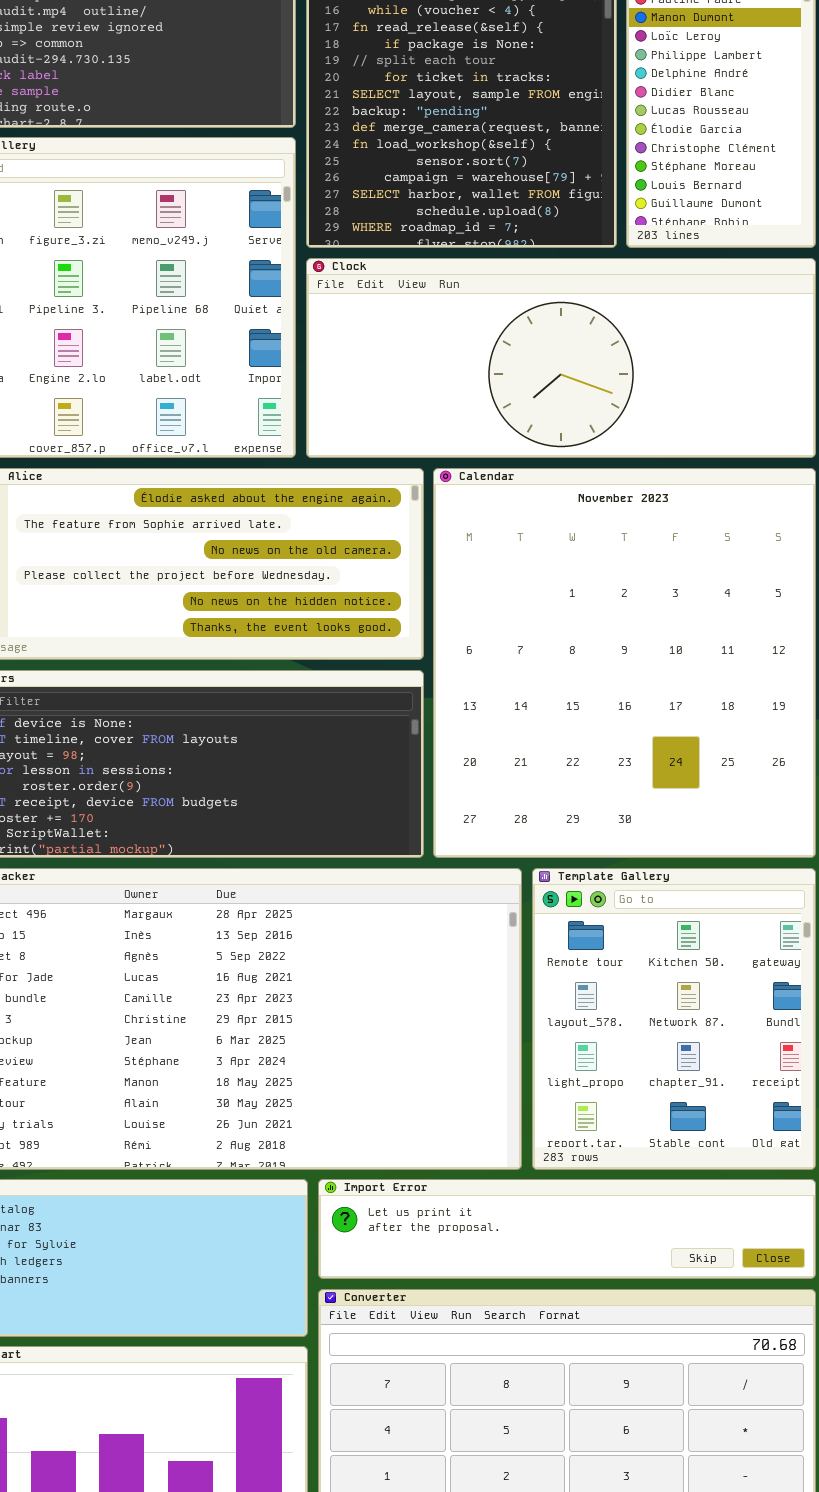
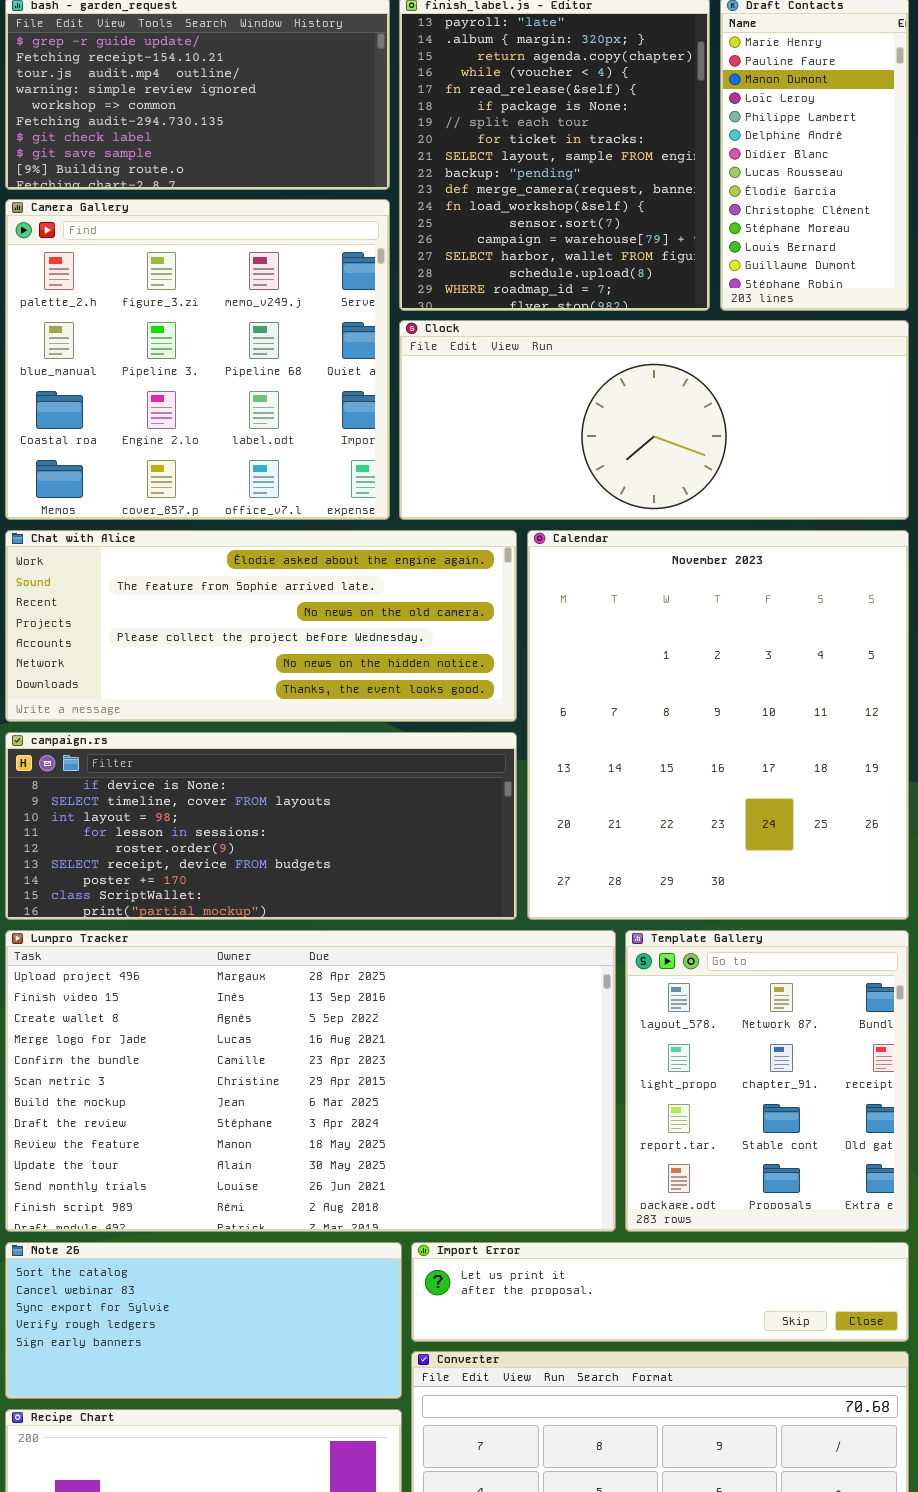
Template Gallery: [532,868,816,1170] -> [625,930,909,1232], scrolled down 1 row

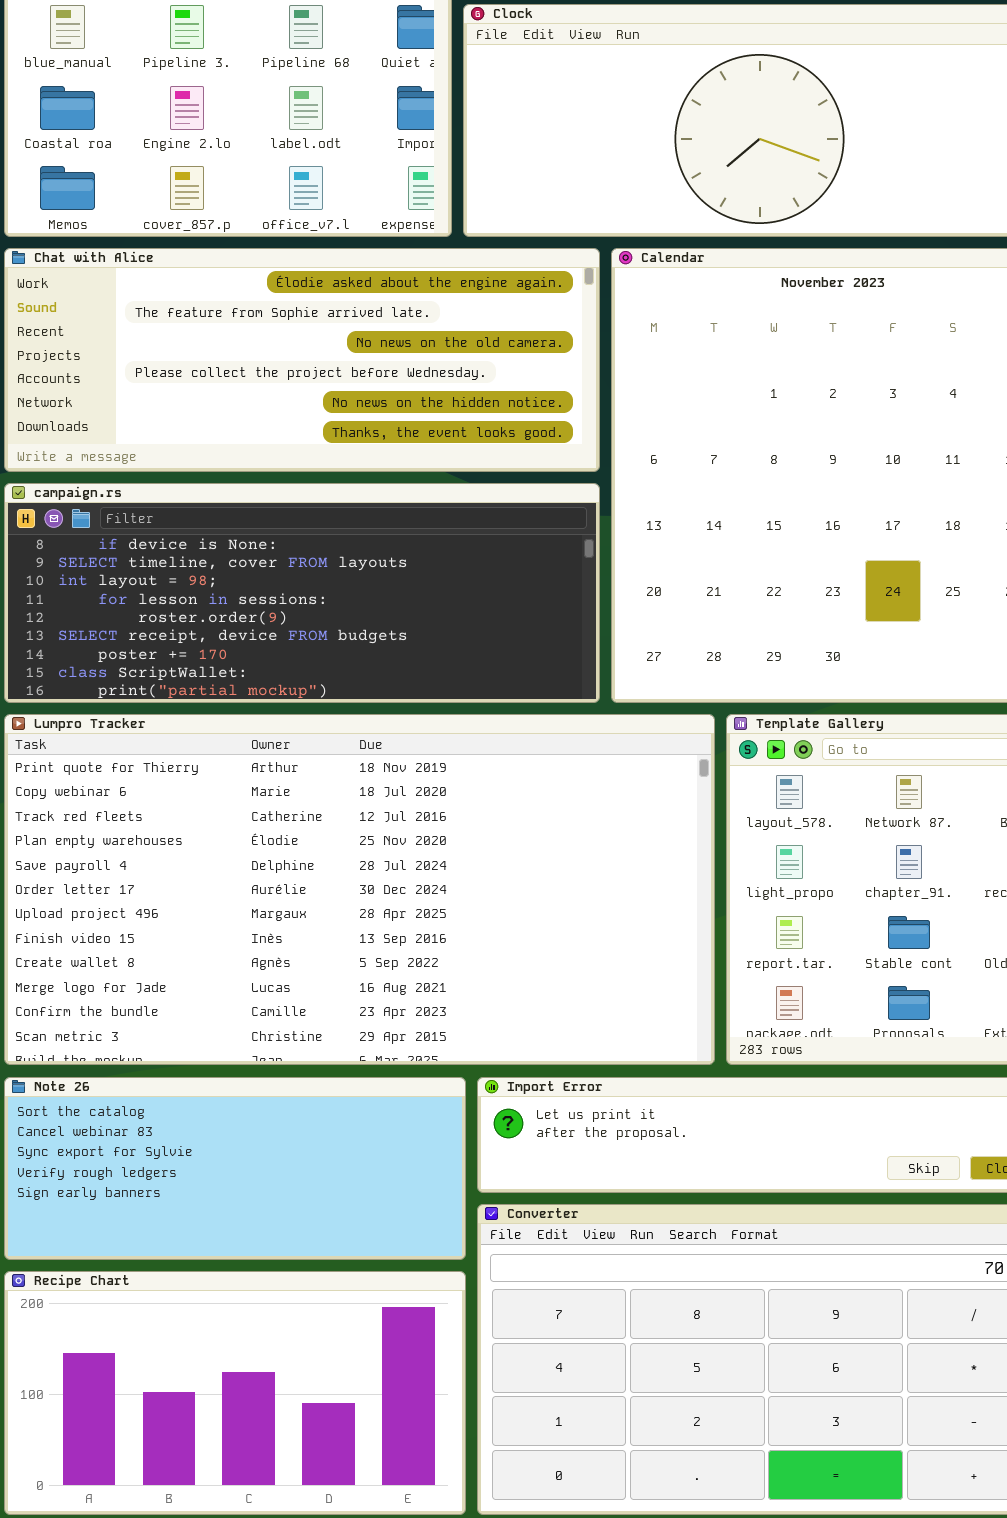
Lumpro Tracker: [5,930,616,1232] -> [4,714,715,1065], scrolled up 6 rows

